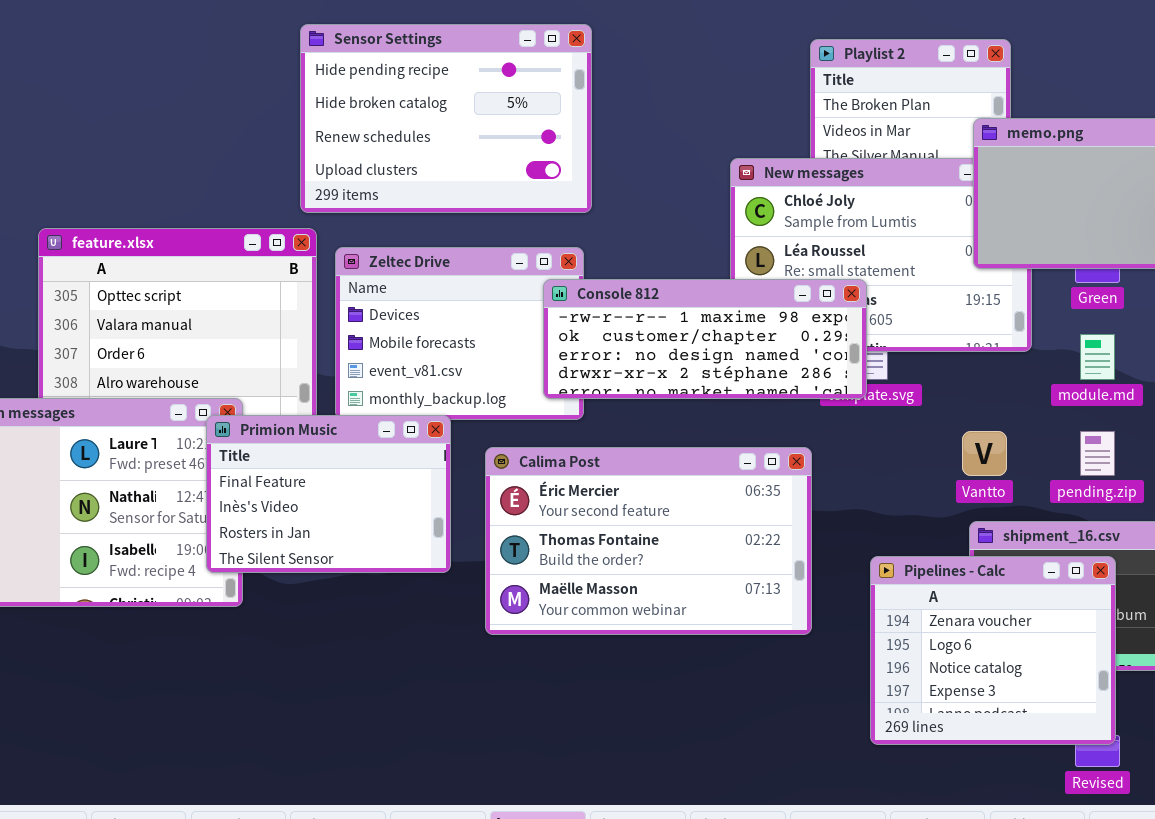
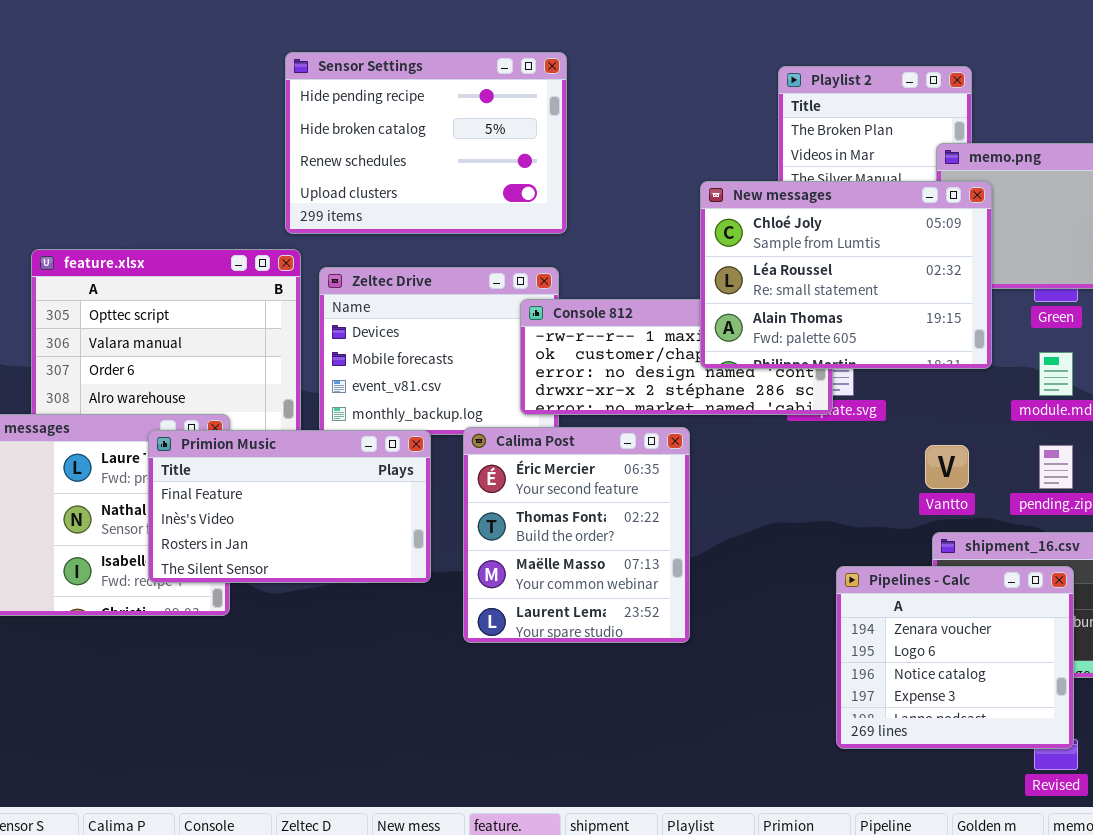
New messages: [730,158,1032,352] -> [700,181,992,369], raised
Primion Music: [206,415,451,573] -> [148,430,431,583], resized
Calima Post: [485,447,812,635] -> [463,427,690,643], resized

